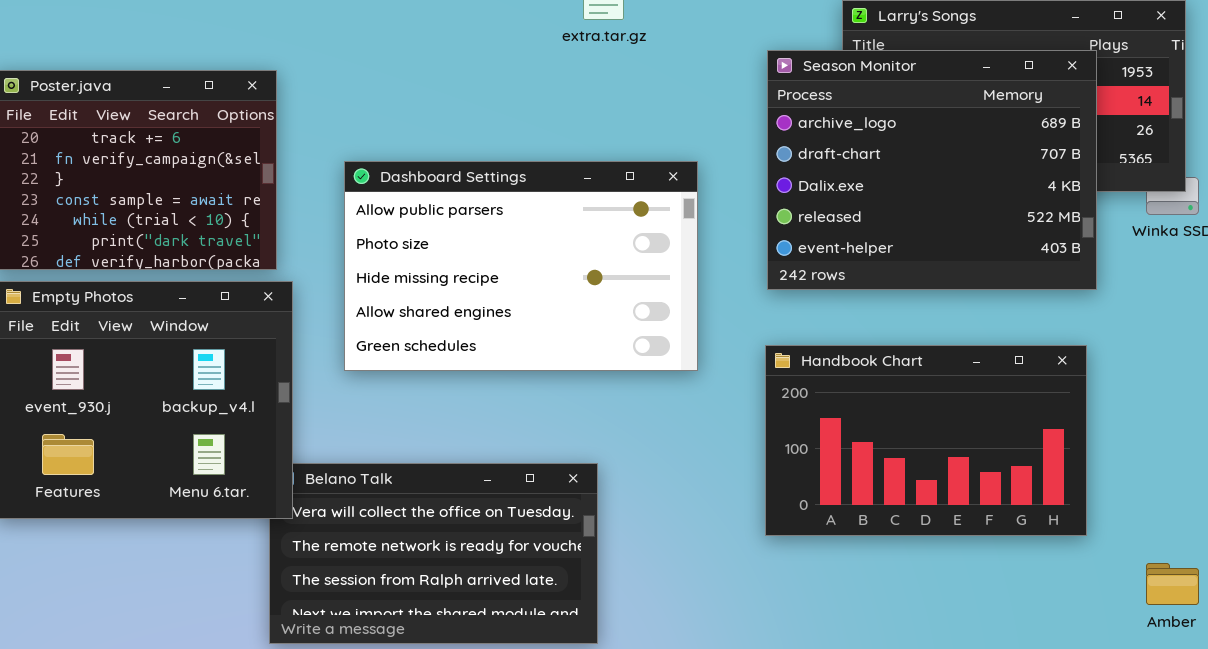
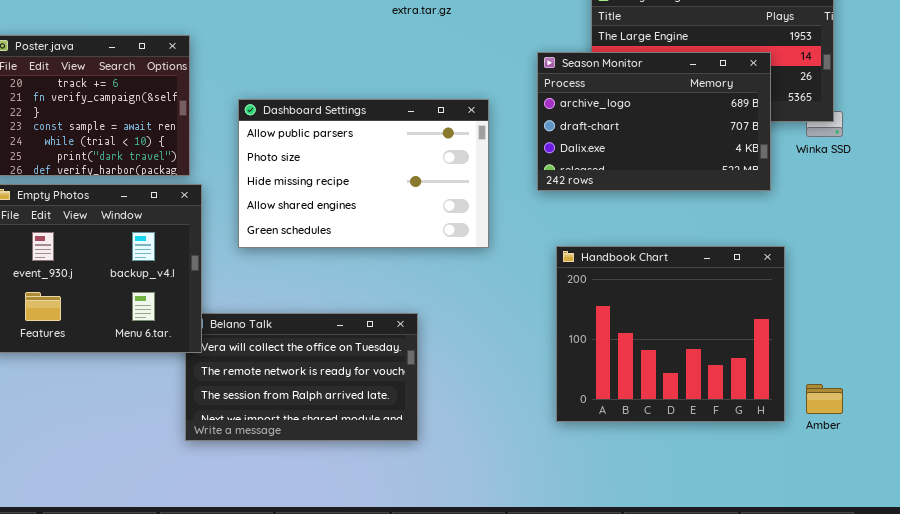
Season Monitor: [767,50,1097,290] -> [537,52,771,191], resized
Handbook Chart: [765,345,1087,536] -> [556,246,785,422], moved, resized

